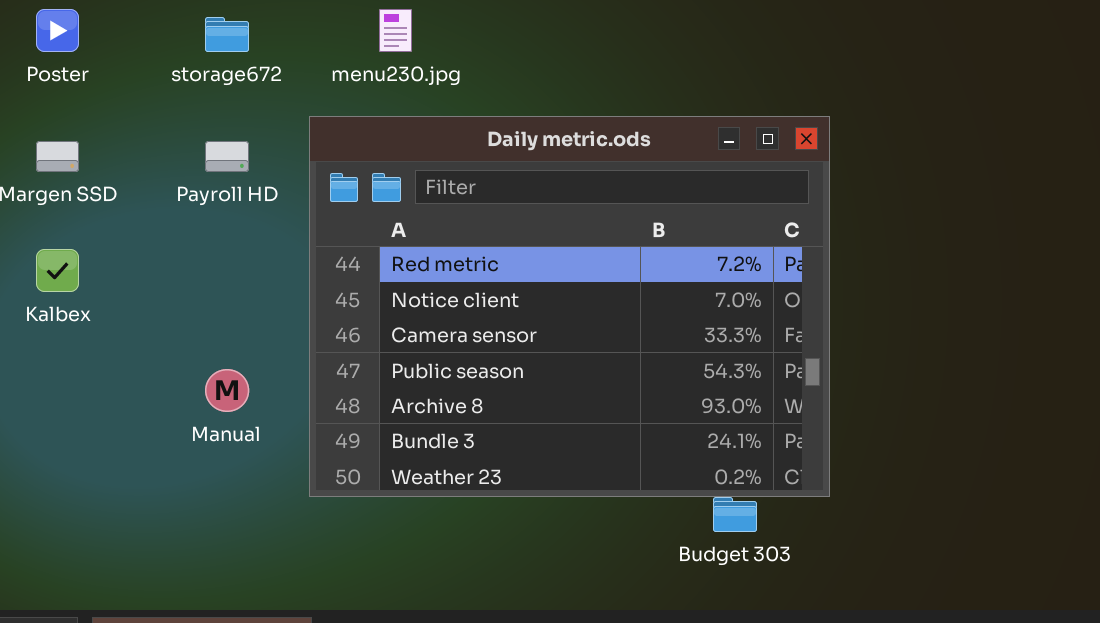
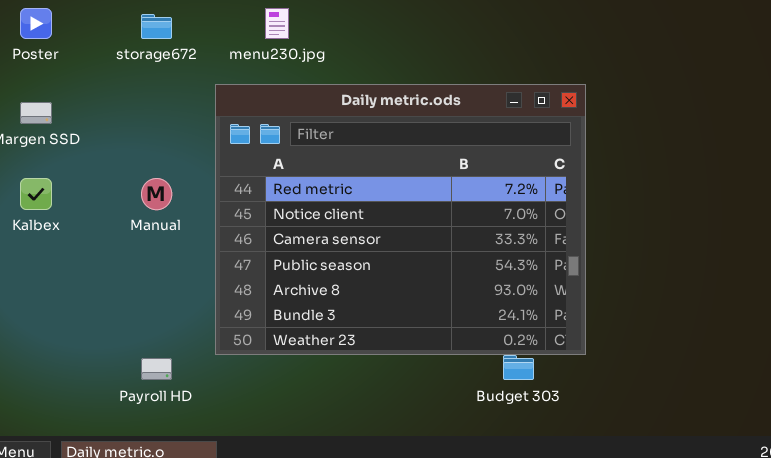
Payroll HD: [205,141,249,172] -> [141,358,172,380], moved
Manual: [205,369,249,412] -> [141,178,172,210], moved

